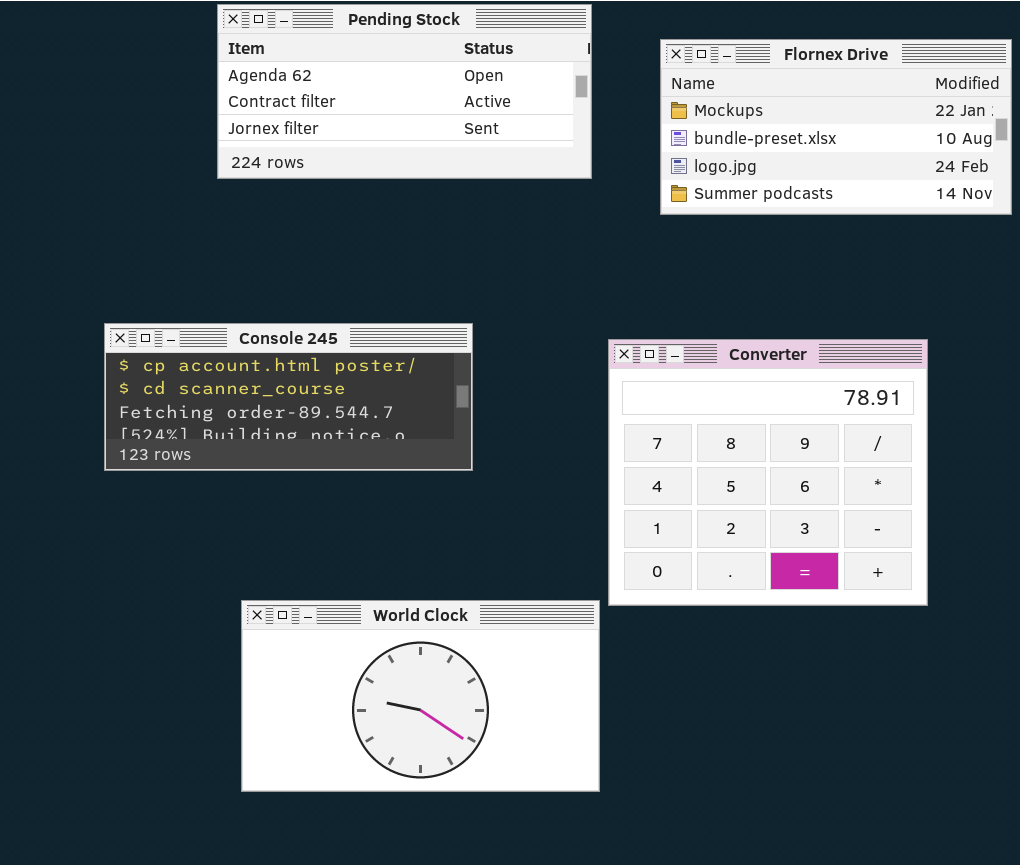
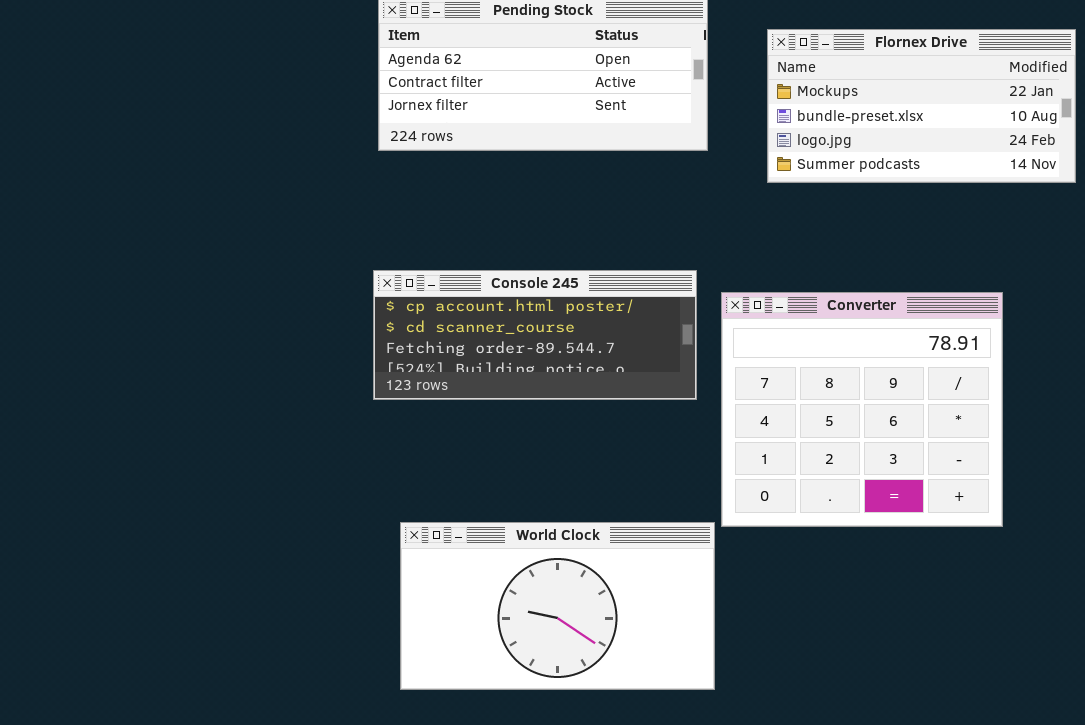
Console 245: [104,323,473,471] -> [373,270,697,400], moved

